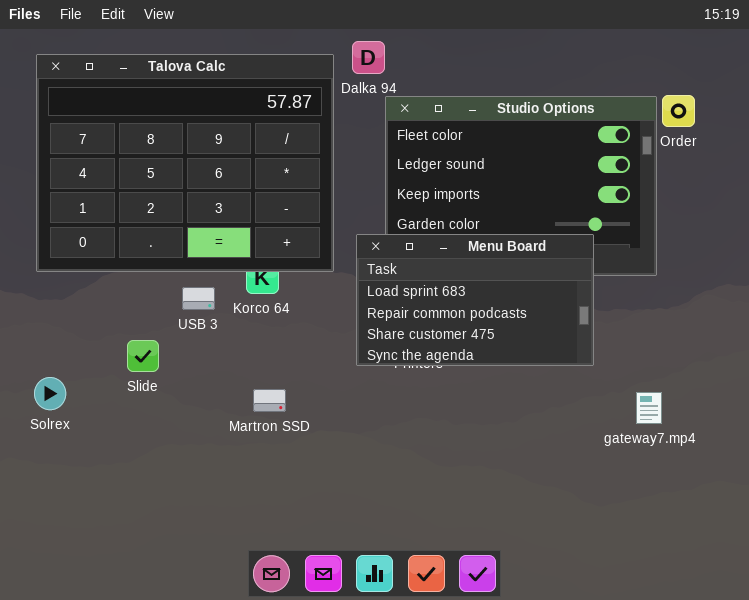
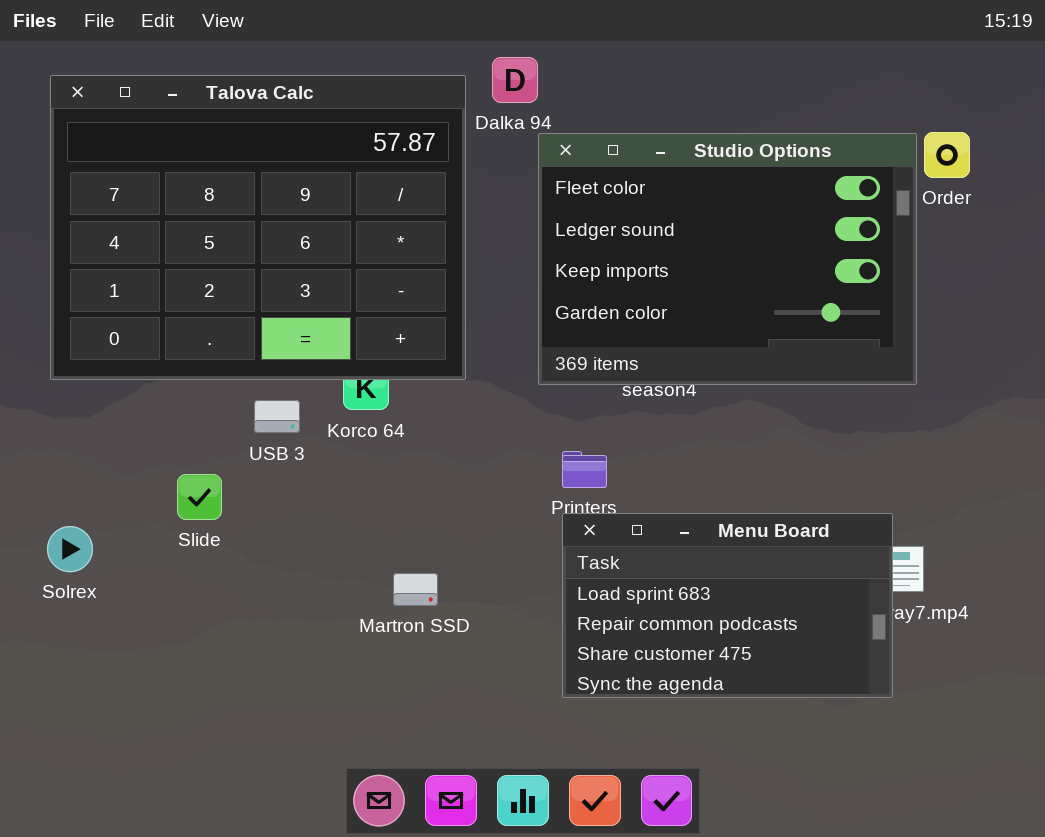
Menu Board: [356,234,594,366] -> [562,513,893,698], moved
Martron SSD: [253,389,286,412] -> [393,573,438,606], moved

